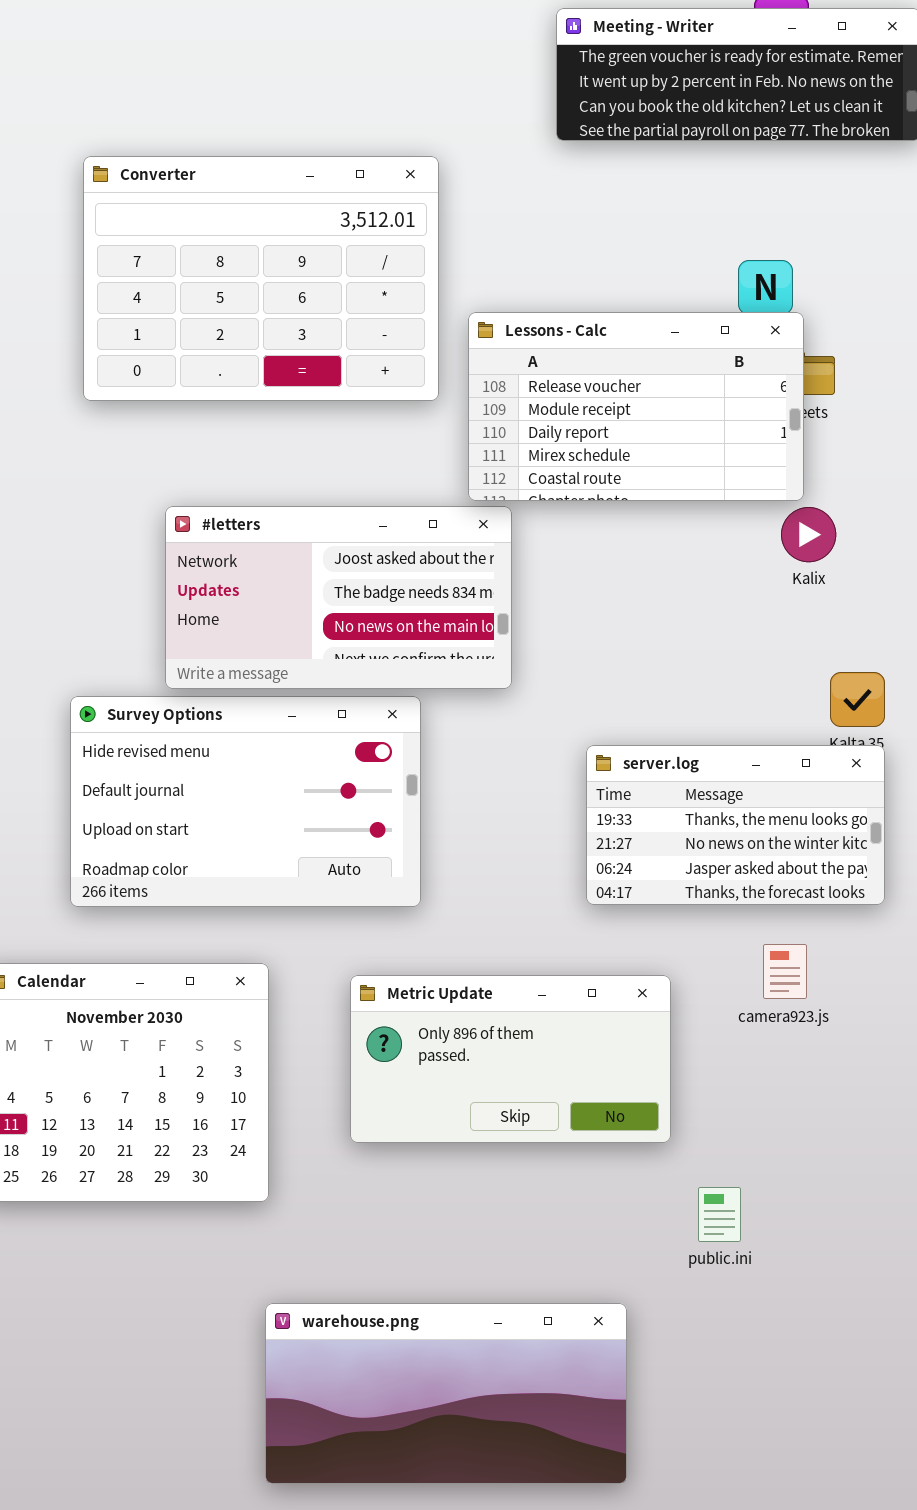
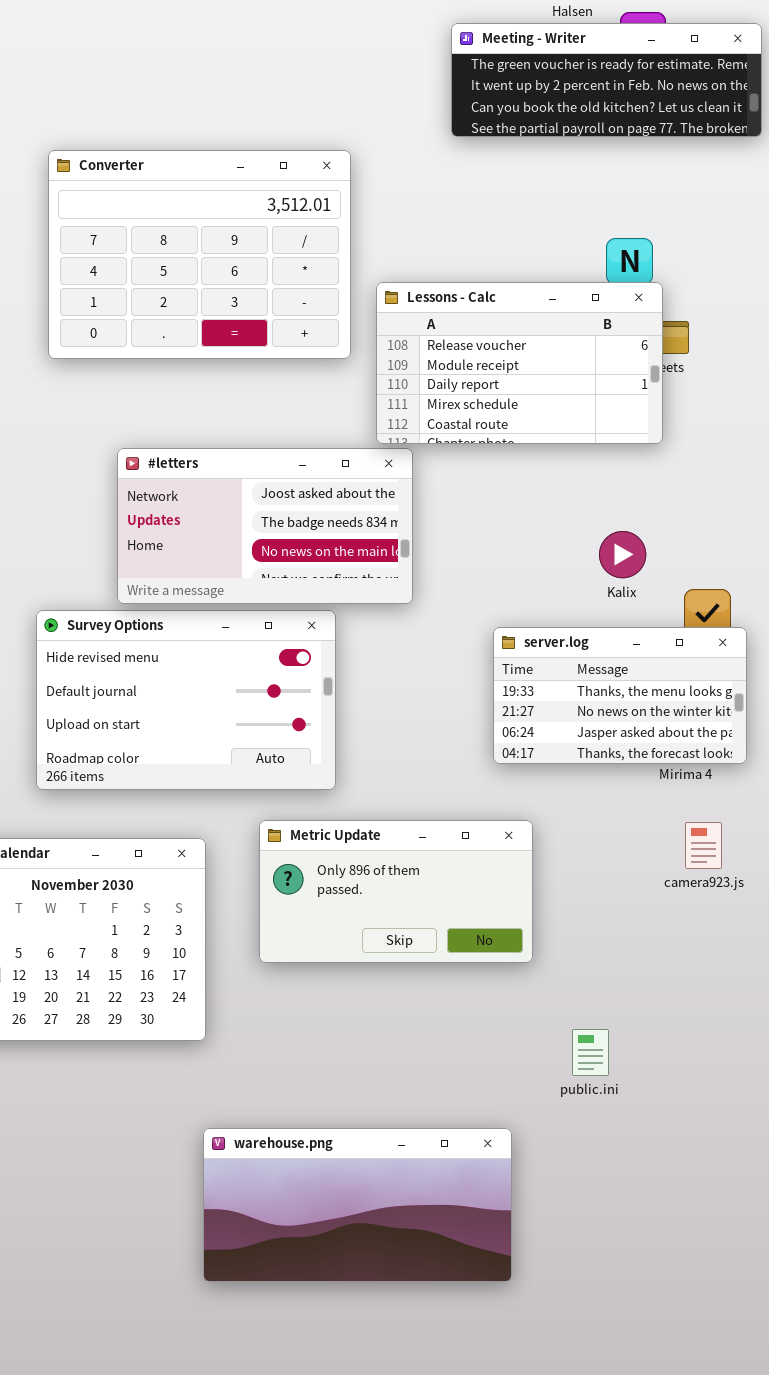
Kalix: [781,507,836,562] -> [599,531,646,578], moved
server.log: [586,745,885,905] -> [493,627,747,764], moved
camera923.js: [763,944,807,999] -> [685,822,722,869], moved
Metric Update: [350,975,671,1143] -> [259,820,533,963], moved

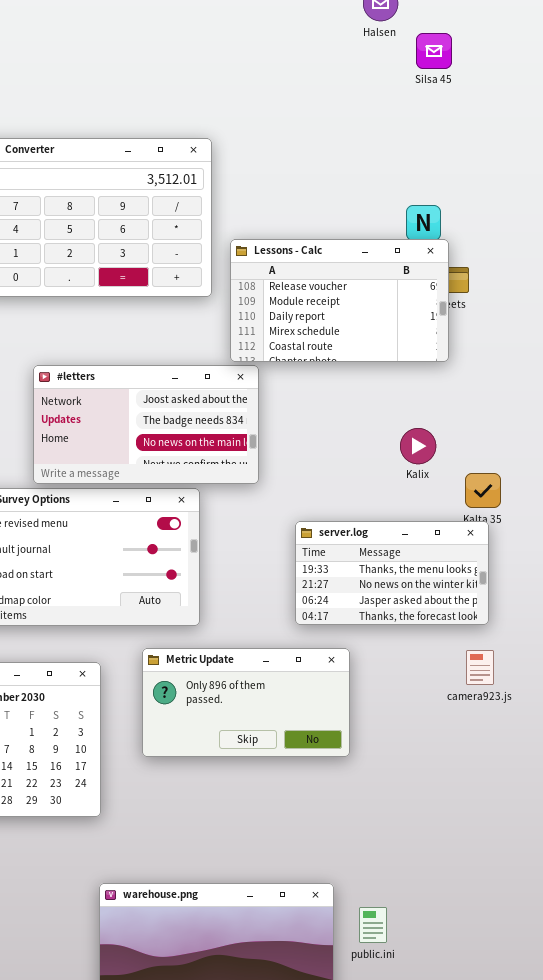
Meeting - Writer: [451,23,762,137] -> none, closed
server.log: [493,627,747,764] -> [295,521,489,625], moved
public.ini: [572,1029,609,1076] -> [359,907,387,943], moved

